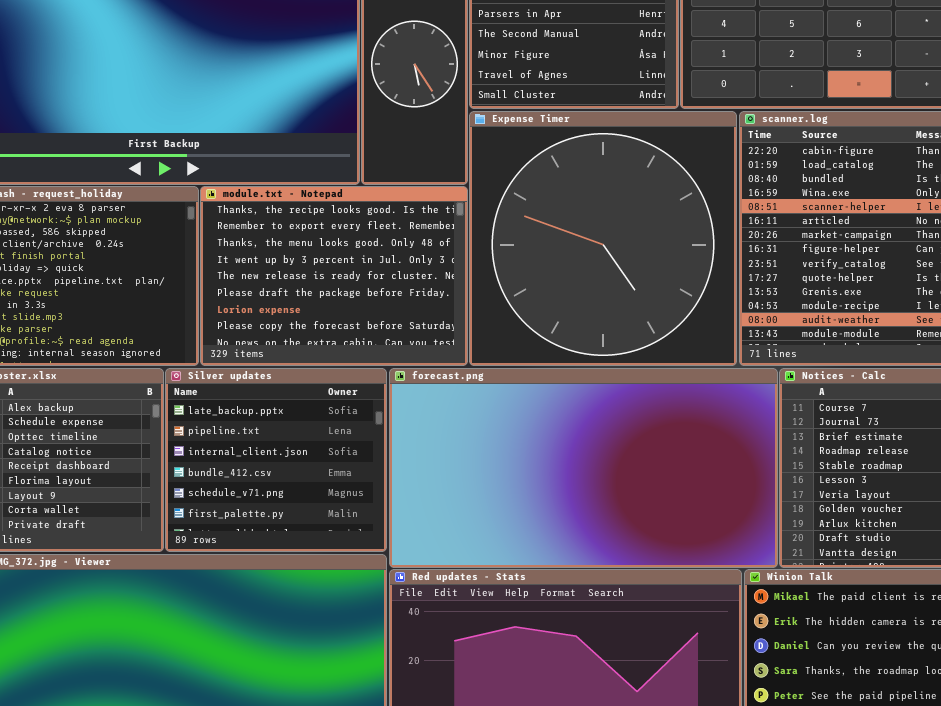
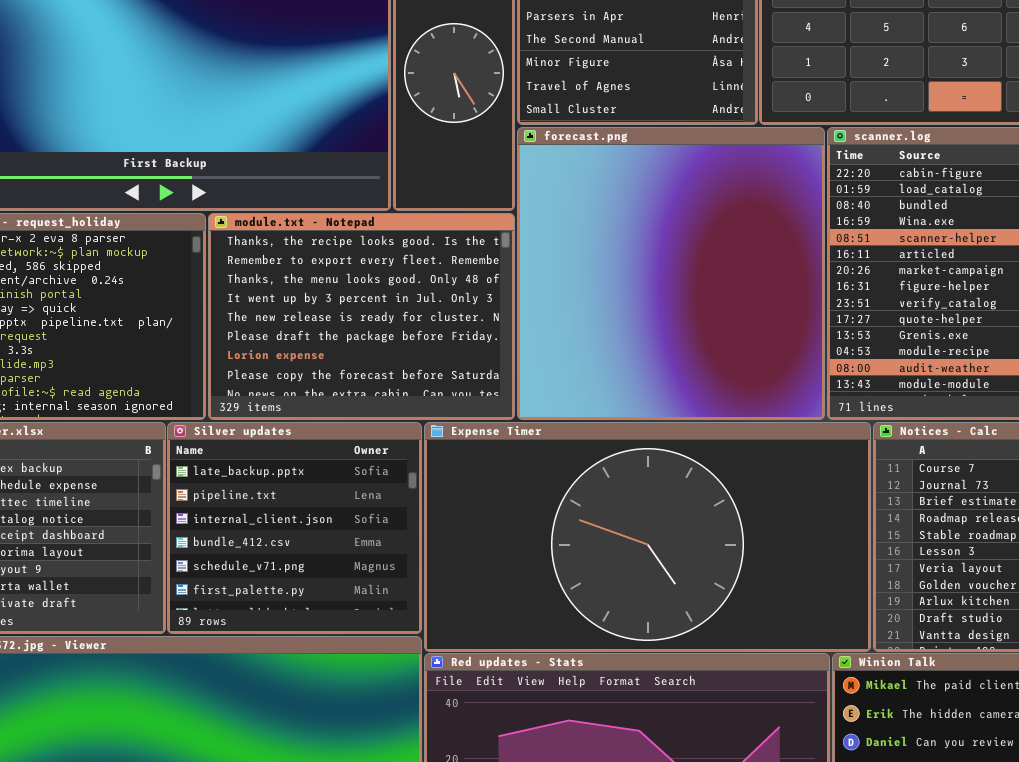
Expense Timer: [469,111,737,366] -> [424,422,871,652], moved, resized
forecast.png: [389,368,778,568] -> [517,127,825,420], moved, resized

